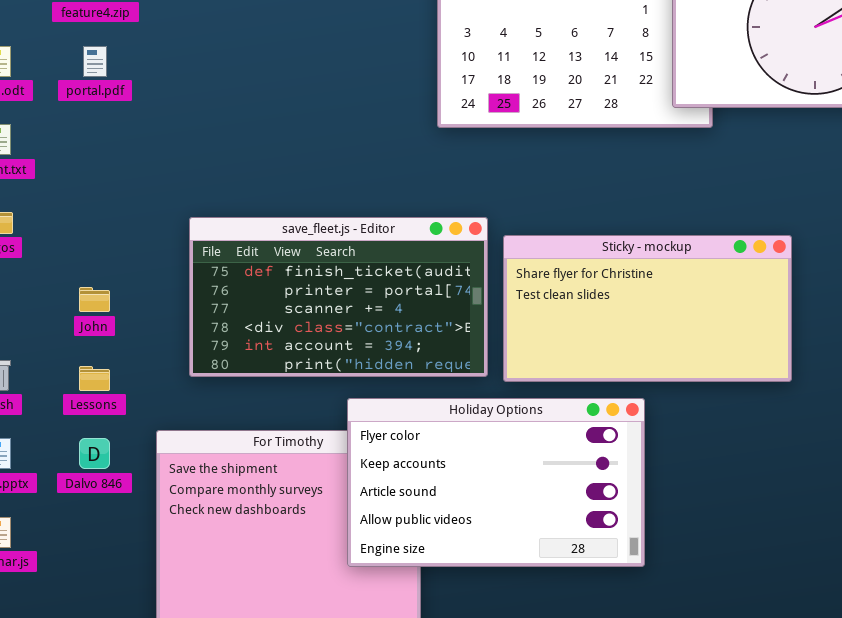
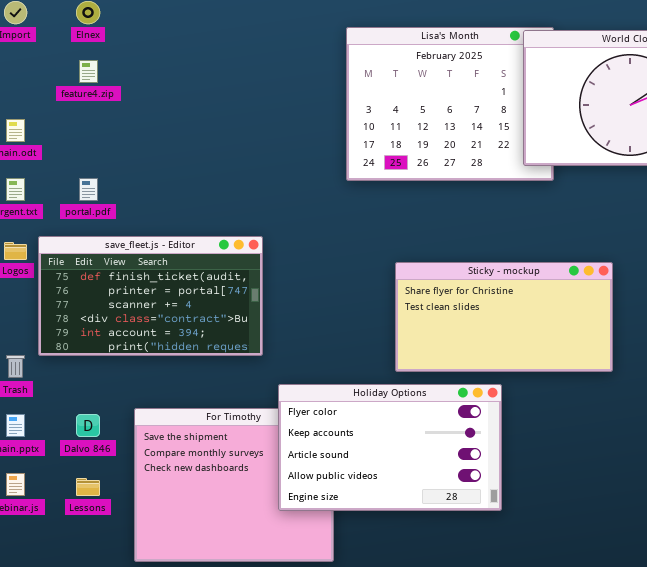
portal.pdf: [83,46,107,77] -> [79,178,98,201], moved
save_fleet.js - Editor: [189,217,488,377] -> [38,236,263,356], moved
Lessons: [79,366,110,391] -> [76,478,100,496], moved

